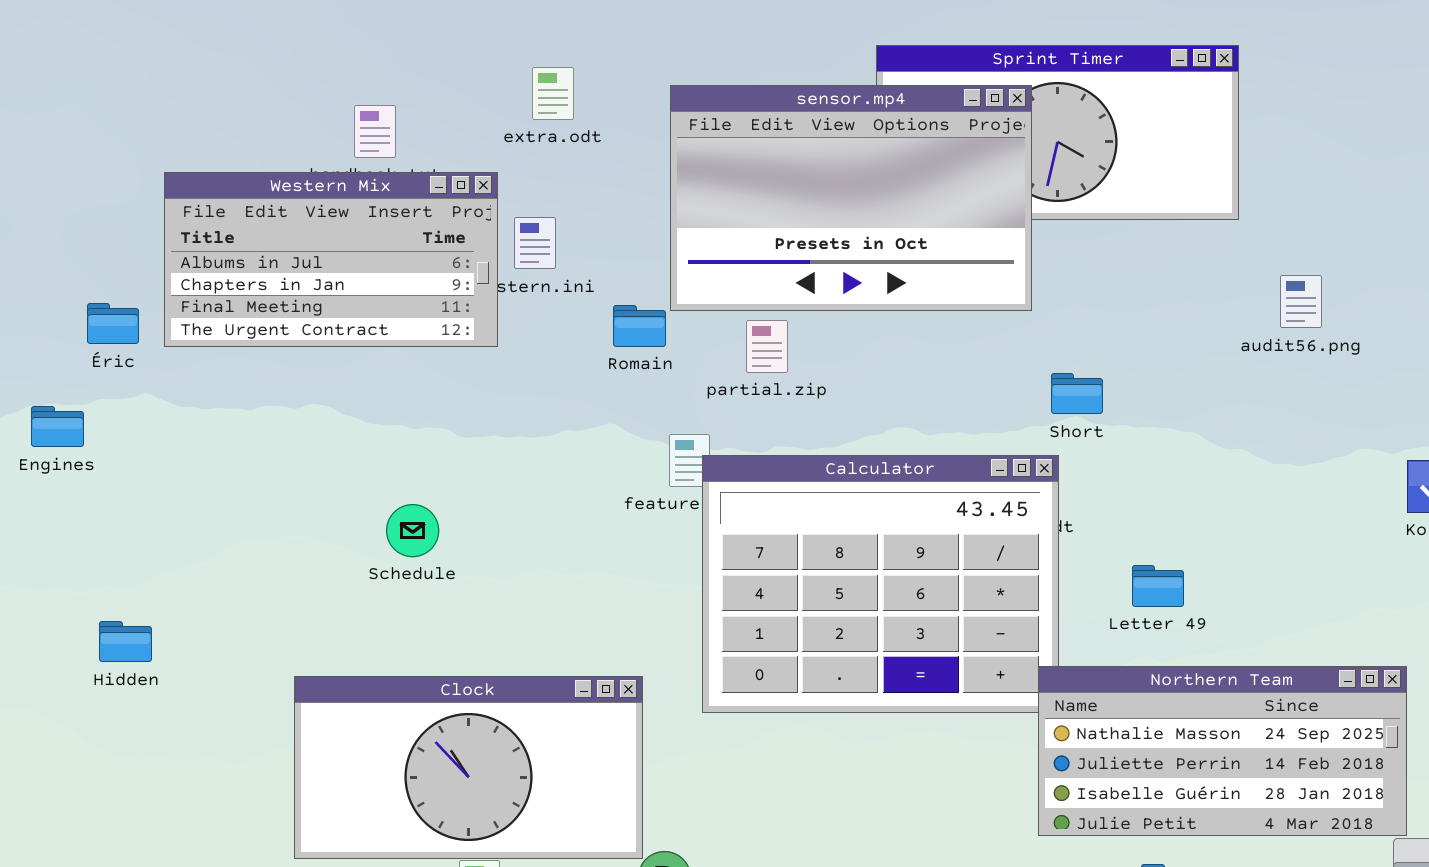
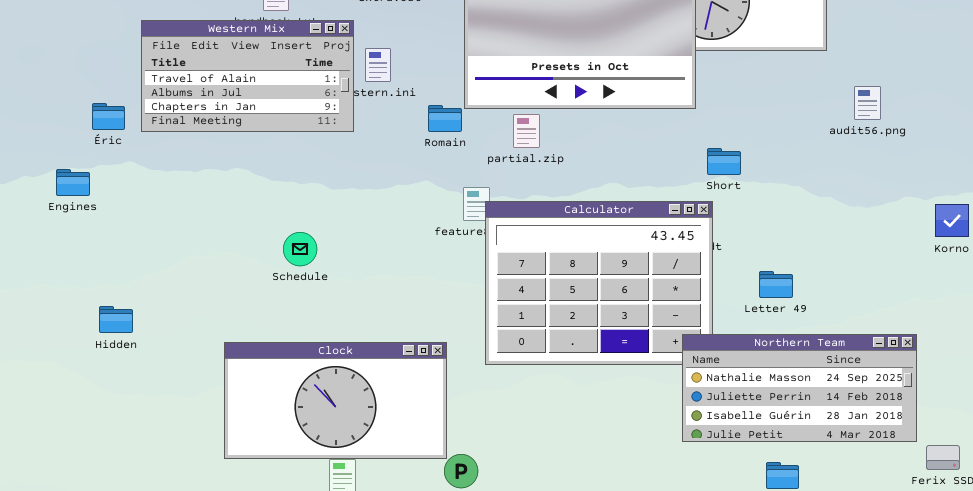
Western Mix: [164,172,498,347] -> [141,20,354,132], scrolled up 1 row
Northern Team: [1038,666,1407,836] -> [682,334,917,442], moved

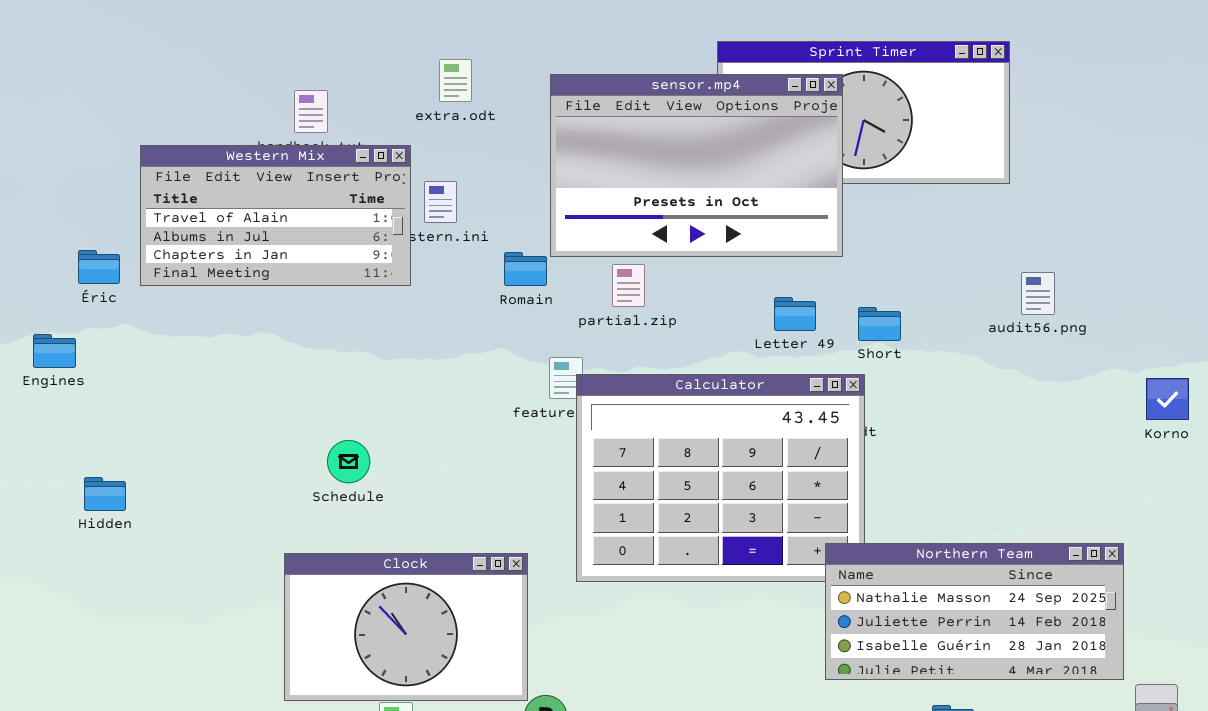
audit56.png: [854,86,881,120] -> [1021,272,1055,315], moved
Schedule: [283,232,317,266] -> [327,440,370,483], moved
Letter 49: [759,271,793,298] -> [774,297,816,331], moved
Hidden: [99,306,133,333] -> [84,477,126,511], moved
Clock: [224,342,447,459] -> [284,553,528,701], resized

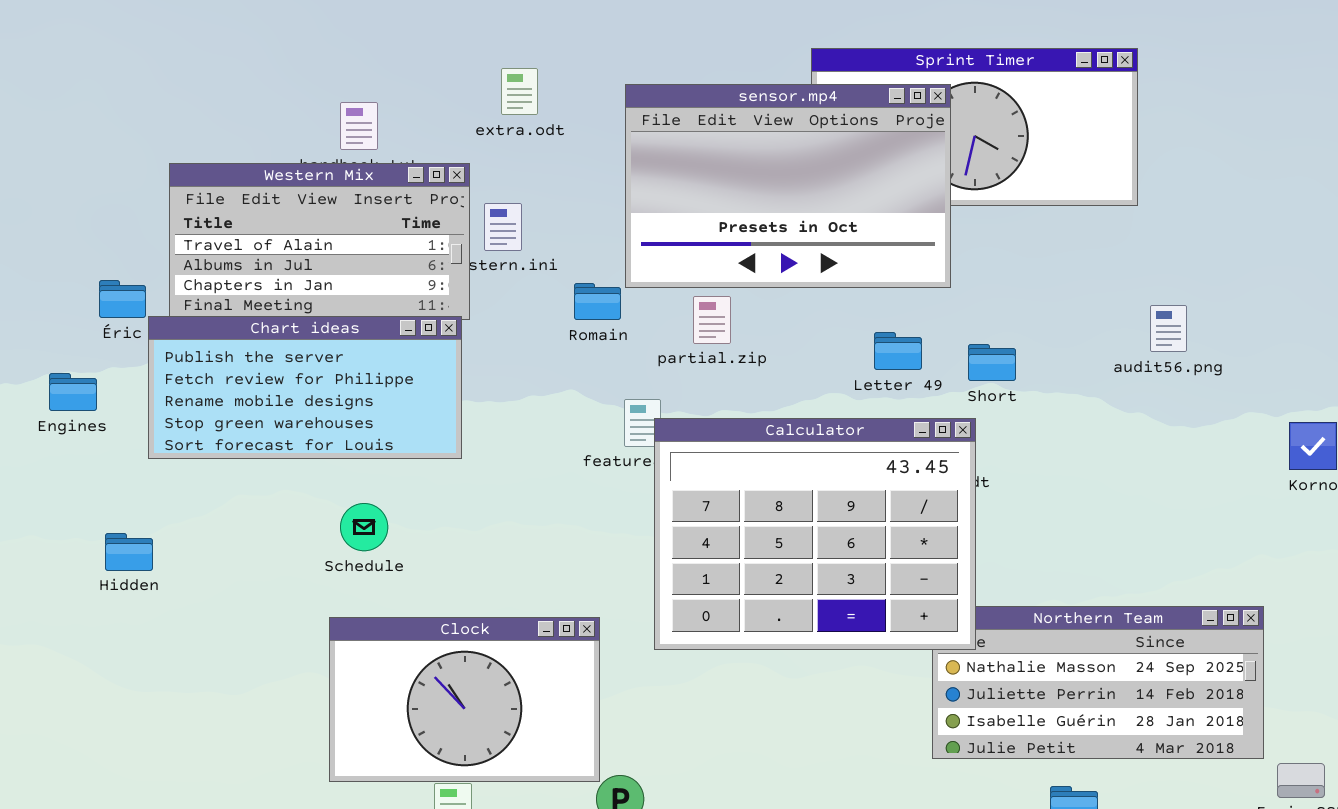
Chart ideas: none -> [148,316,462,459], opened
Calculator: [576,374,865,582] -> [654,418,976,650], raised
Schedule: [327,440,370,483] -> [340,503,388,551], moved

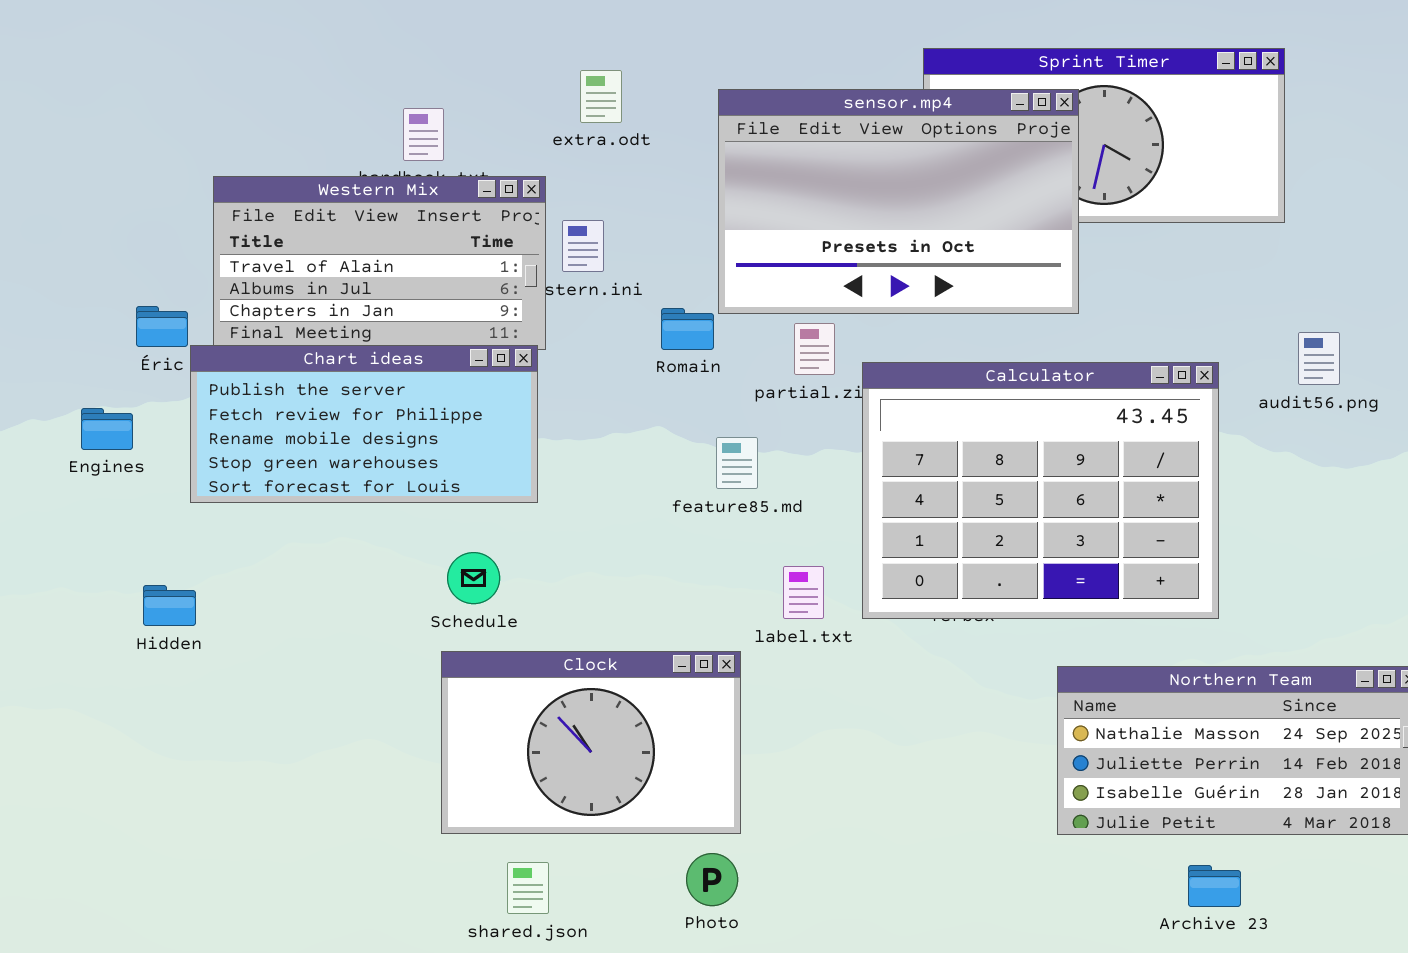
Calculator: [654,418,976,650] -> [862,362,1219,619], moved
Schedule: [340,503,388,551] -> [447,552,500,604], moved
Clock: [329,617,600,782] -> [441,651,741,834], moved

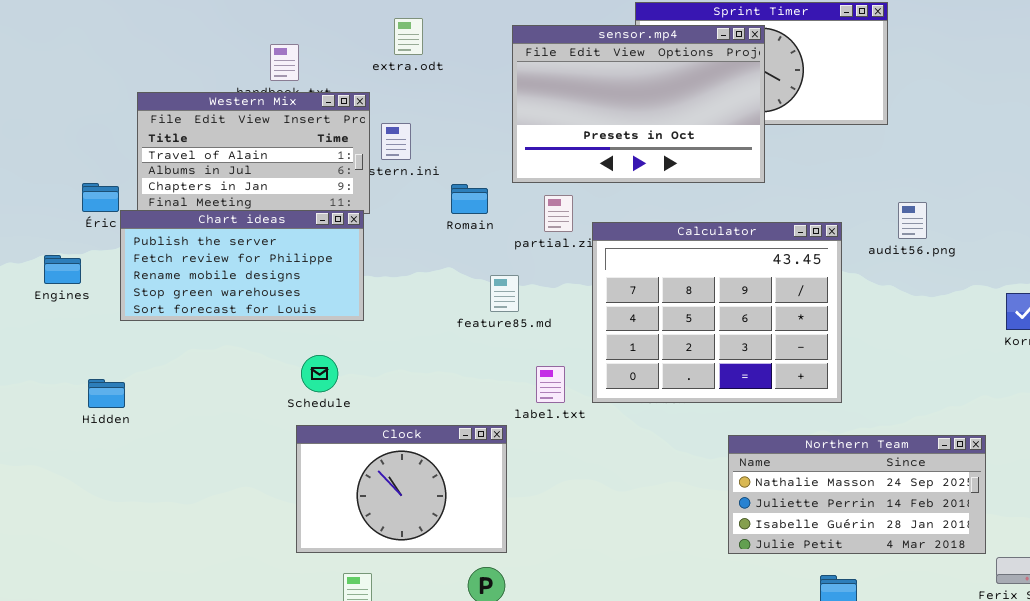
sensor.mp4: [718,89,1079,314] -> [512,25,765,183], moved

